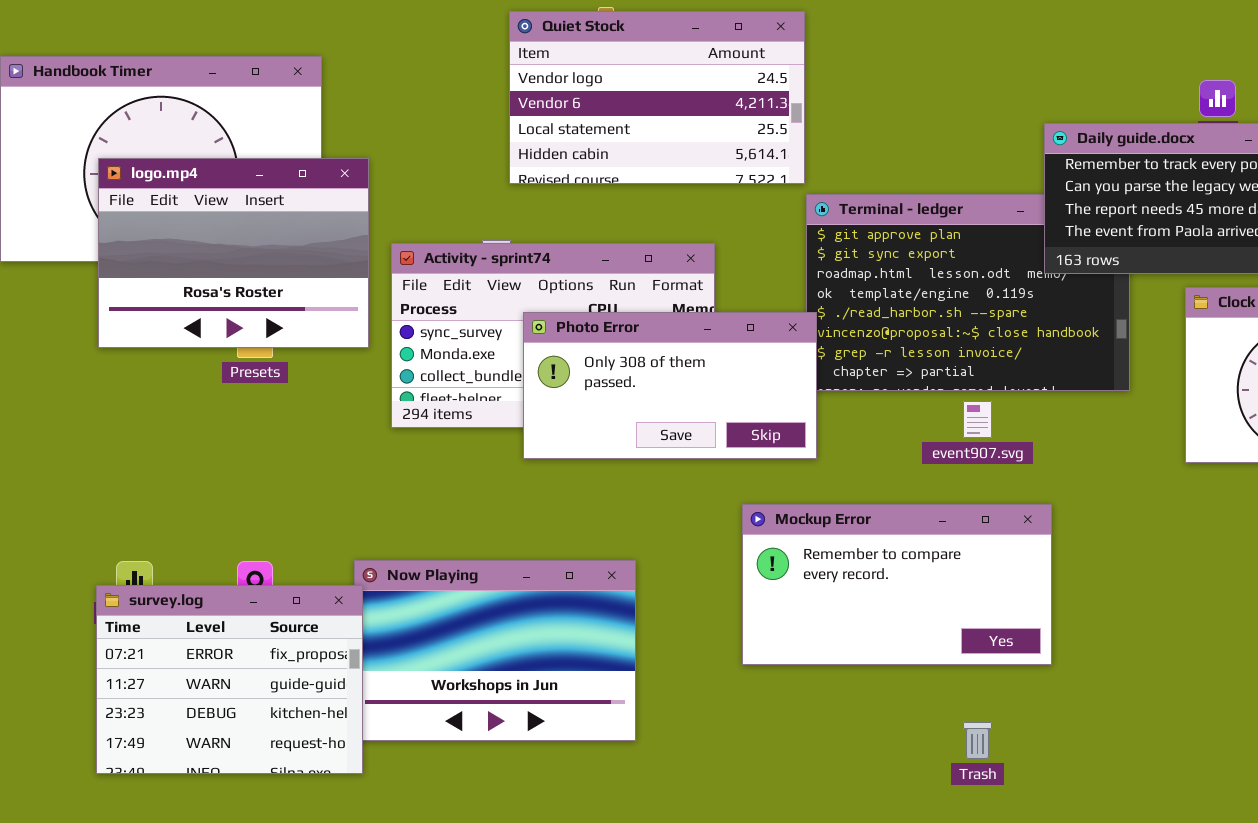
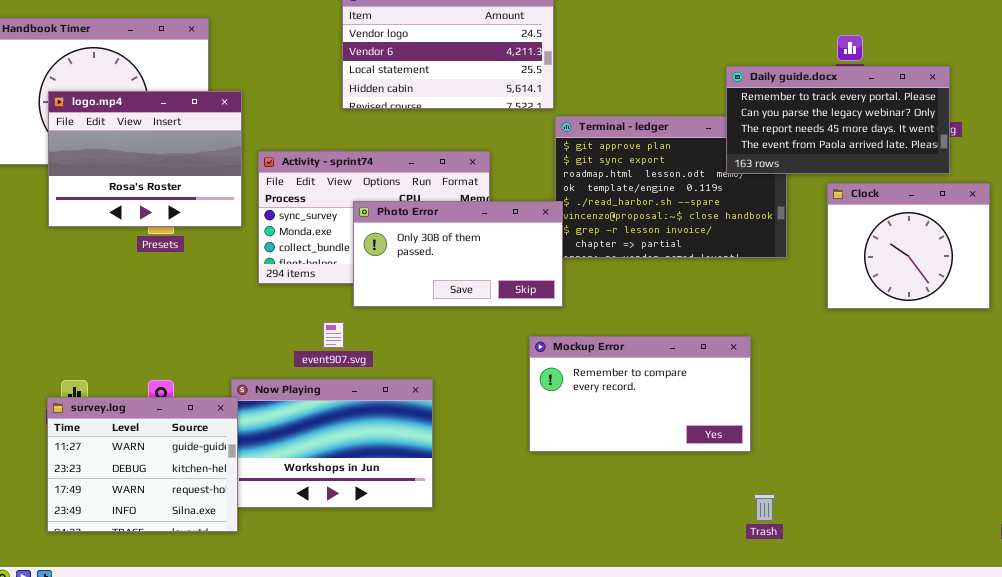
event907.svg: [963,401,992,438] -> [323,322,344,348], moved
Mockup Error: [742,504,1052,665] -> [529,336,751,452], moved
survey.log: [96,585,363,774] -> [47,397,238,532], scrolled down 1 row
Trash: [963,722,992,759] -> [754,494,775,521], moved

